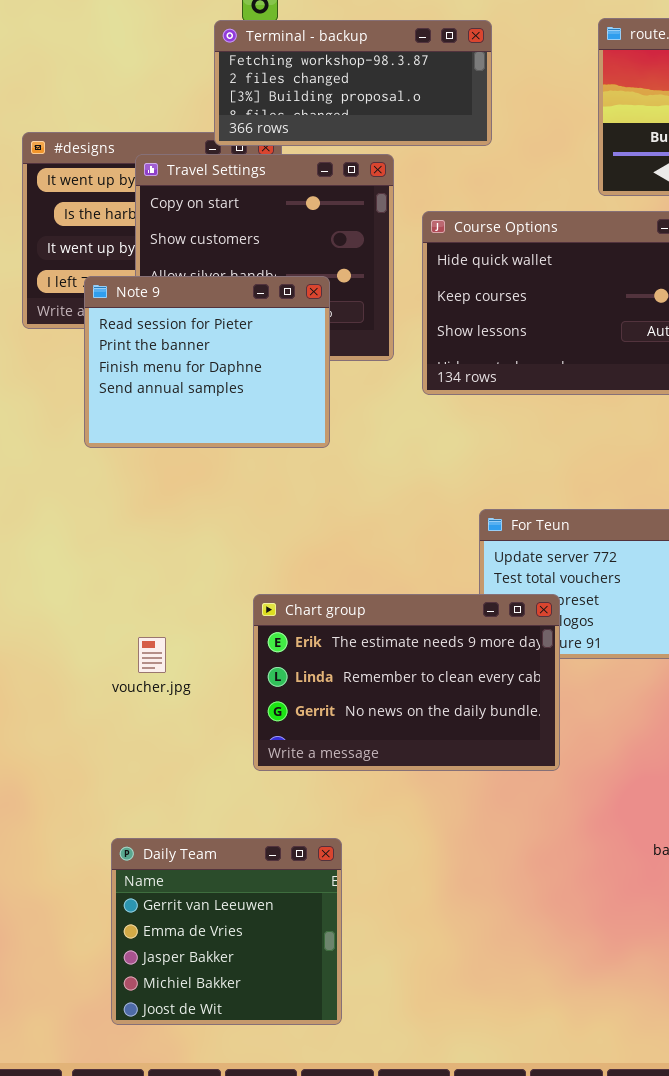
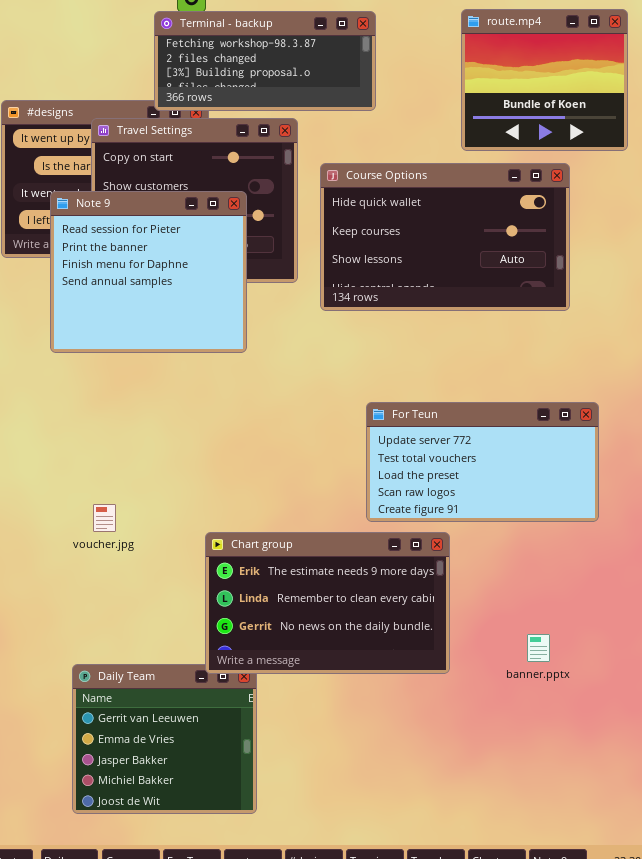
Note 9: [84,276,330,448] -> [50,191,247,353], resized
Chart group: [253,594,560,771] -> [205,532,450,674], moved

